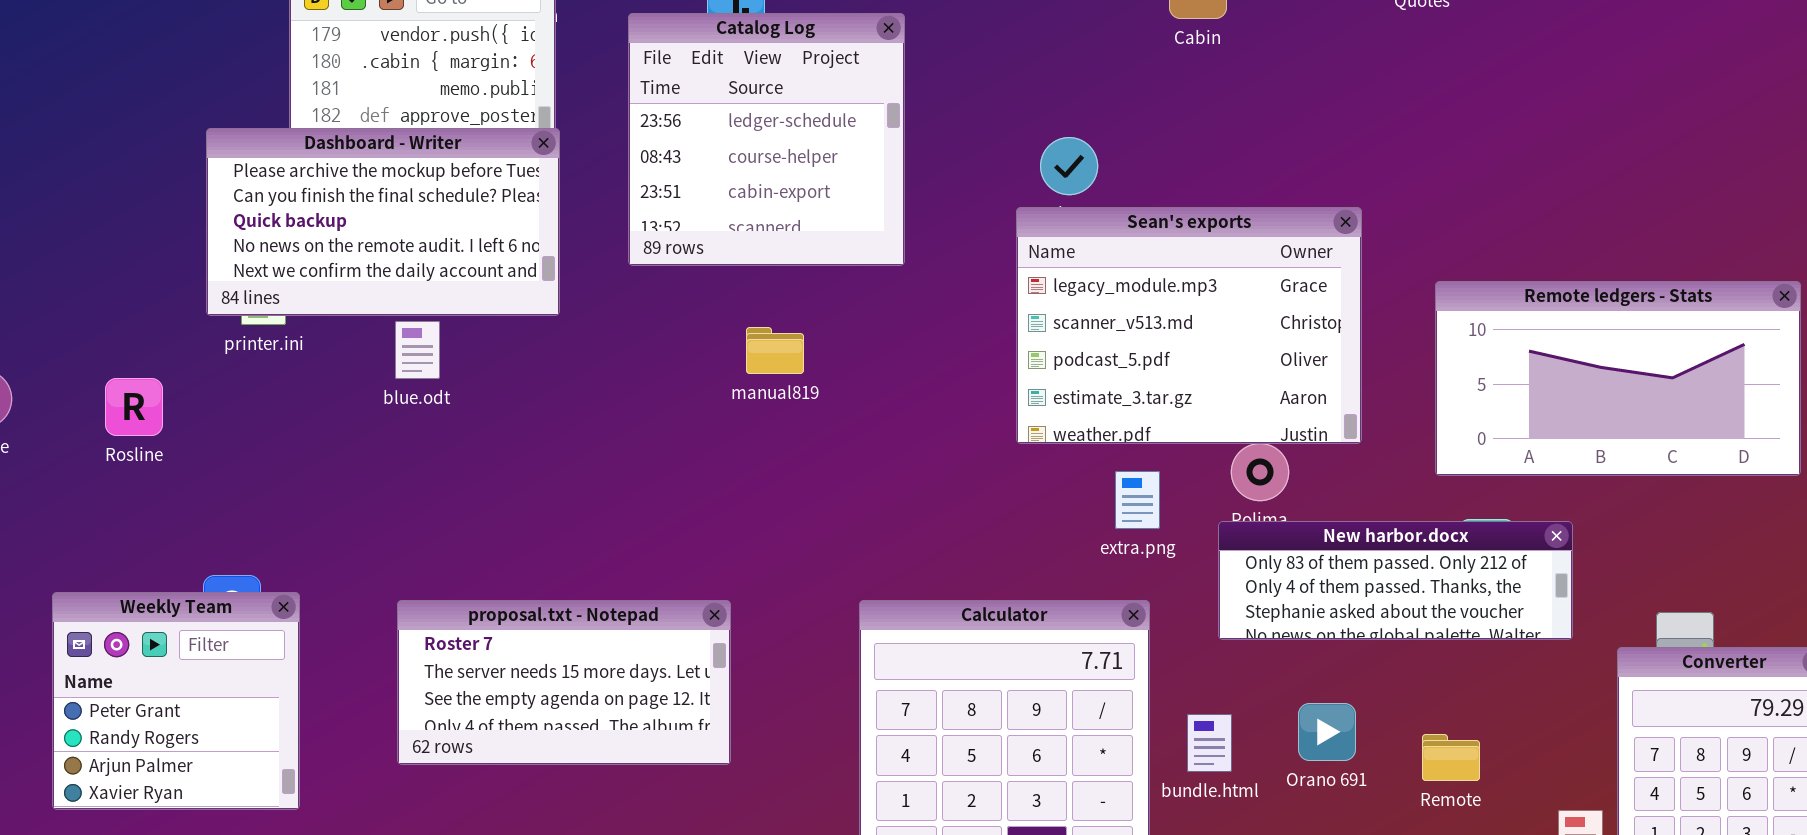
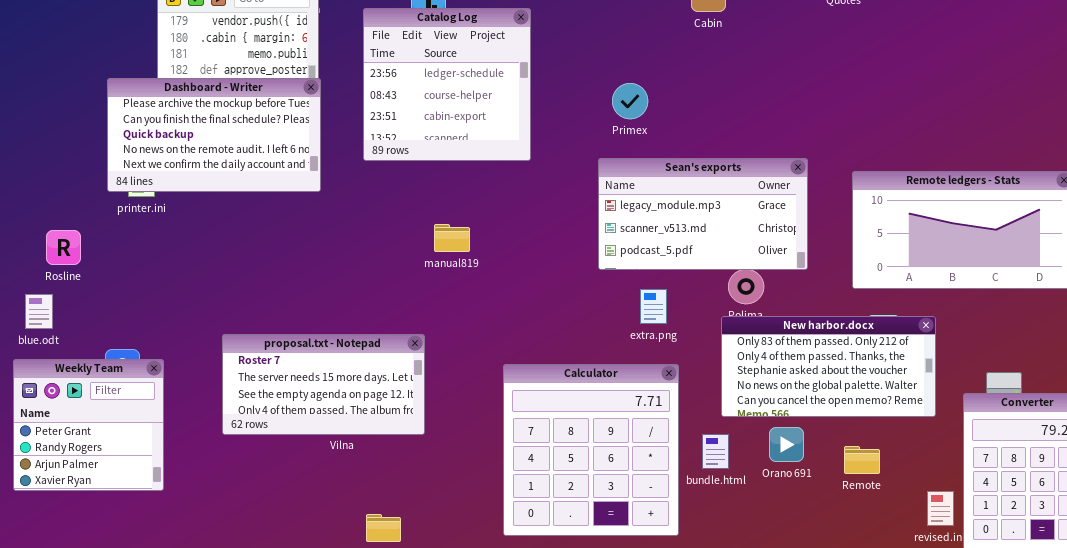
Sean's exports: [1016,207,1362,444] -> [598,158,808,270], resized
blue.odt: [395,321,440,379] -> [25,294,53,329], moved
manual819: [746,327,804,374] -> [434,224,470,252], moved
extra.png: [1115,471,1160,529] -> [640,289,667,324], moved
New harbor.docx: [1218,521,1573,640] -> [721,316,936,417], resized
proposal.txt - Notepad: [397,600,731,765] -> [222,334,425,435], moved

